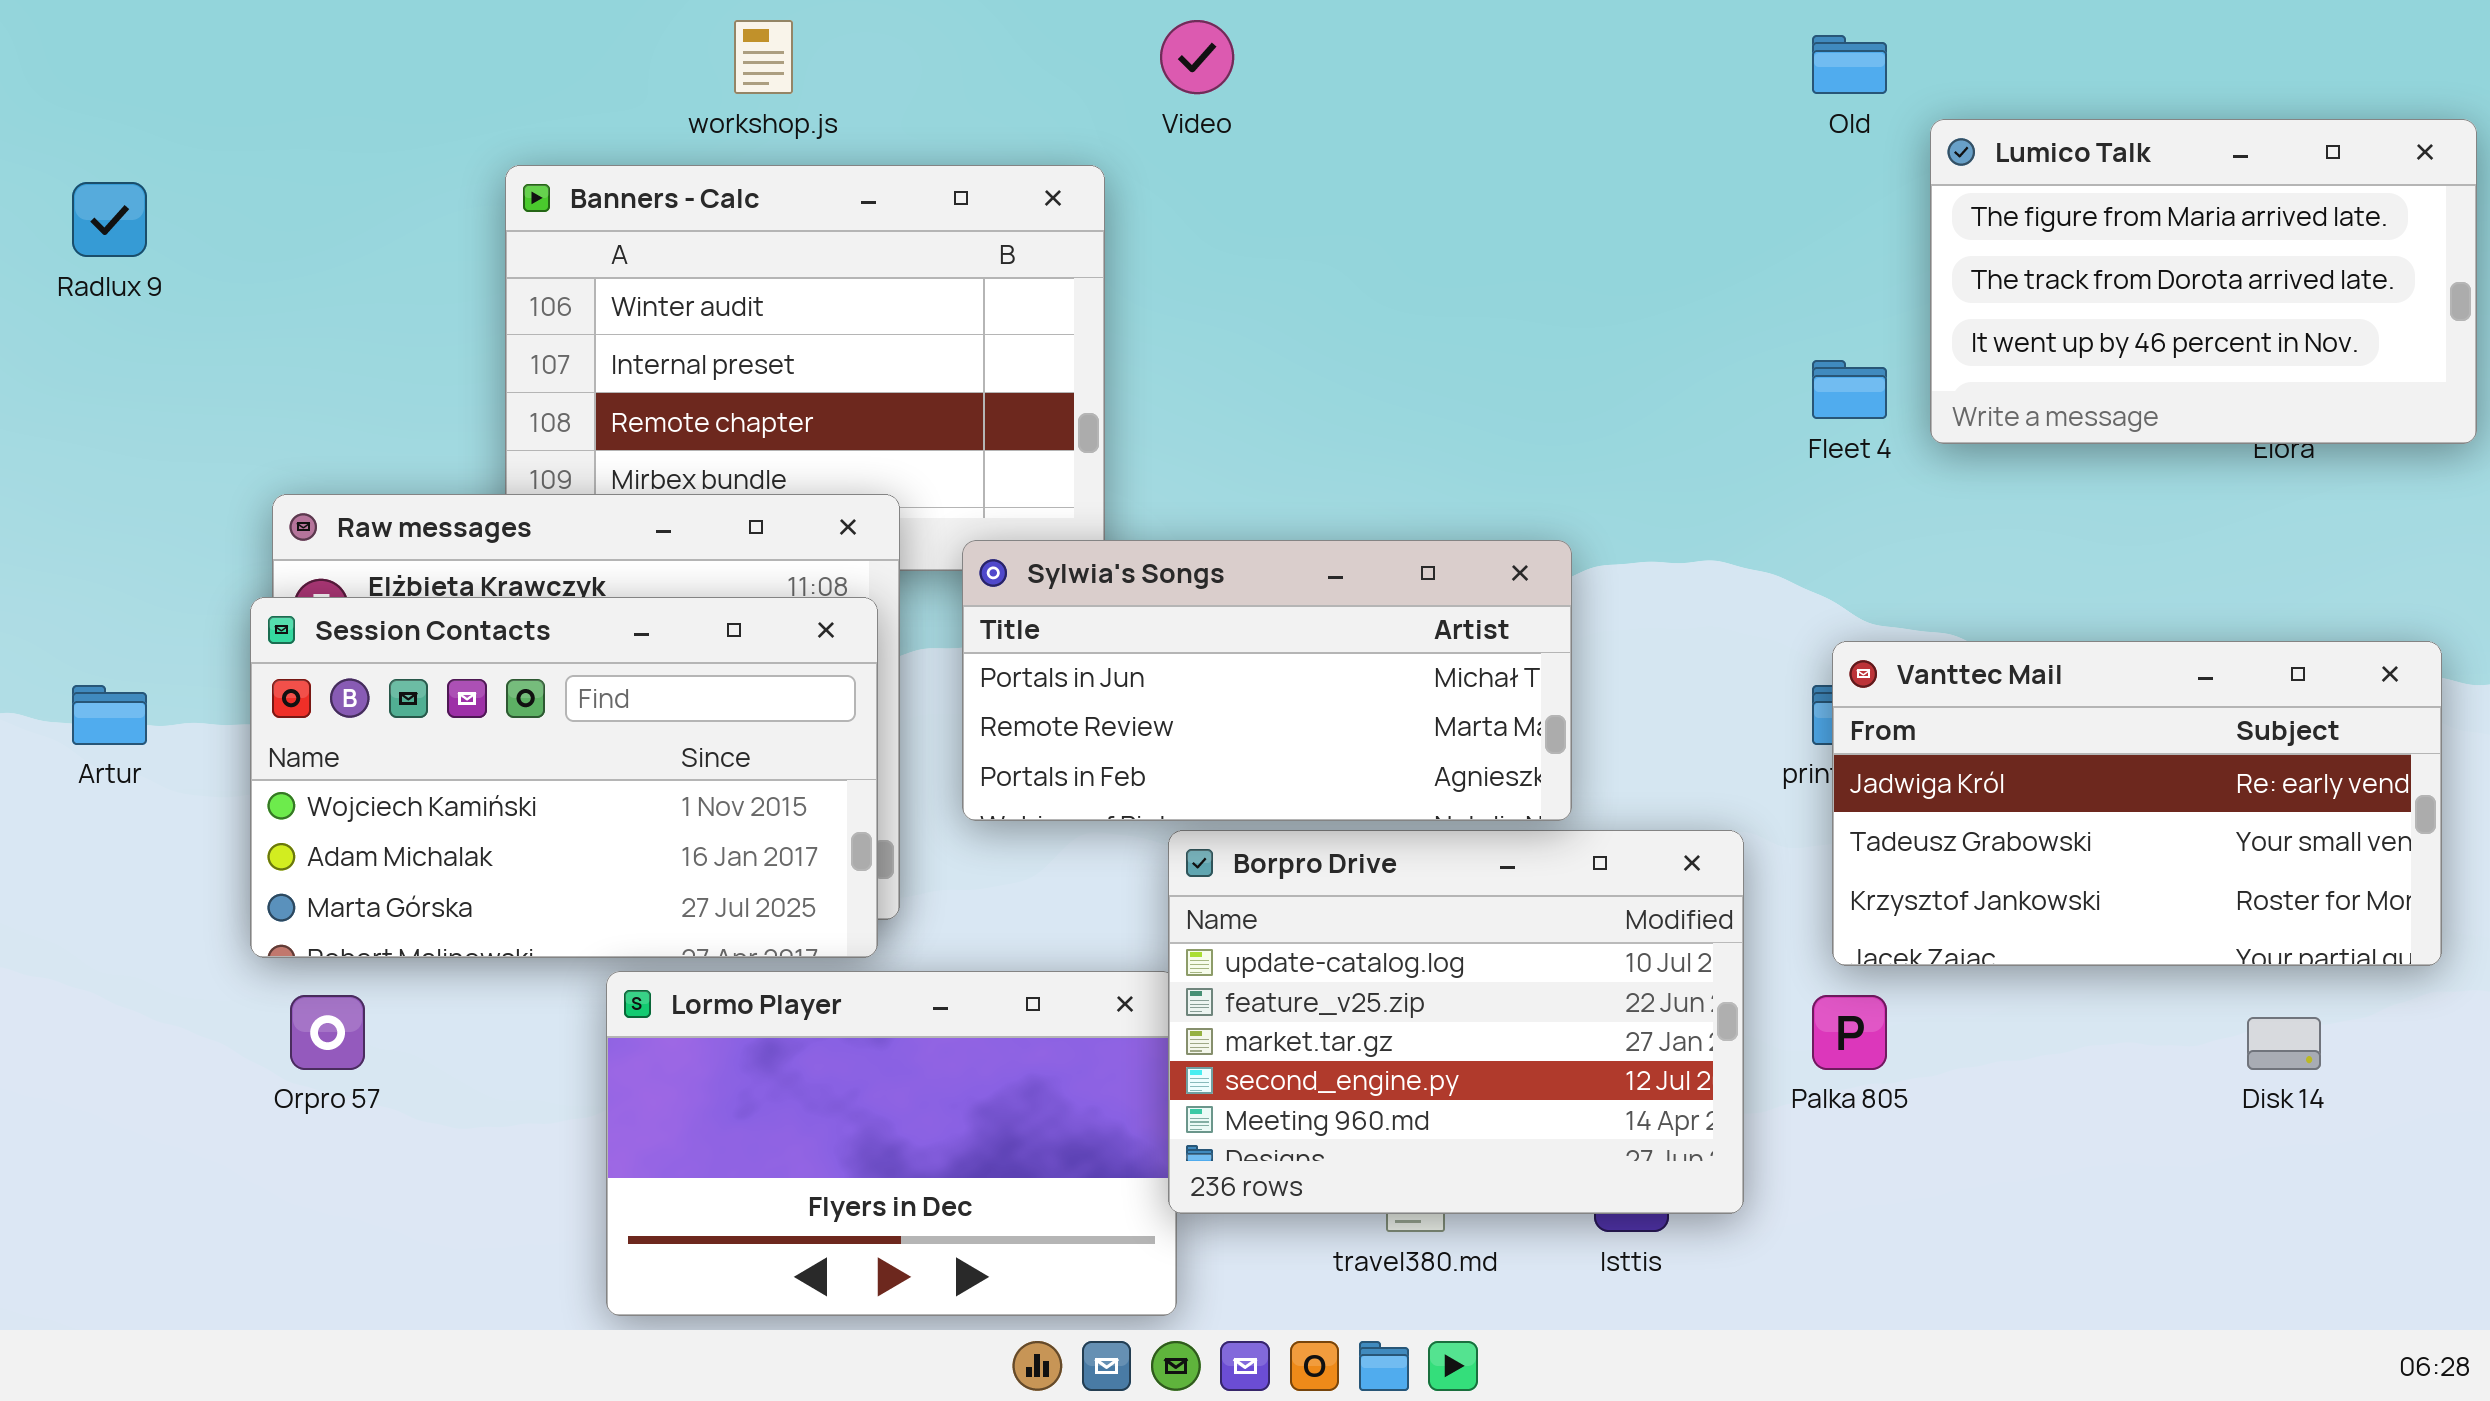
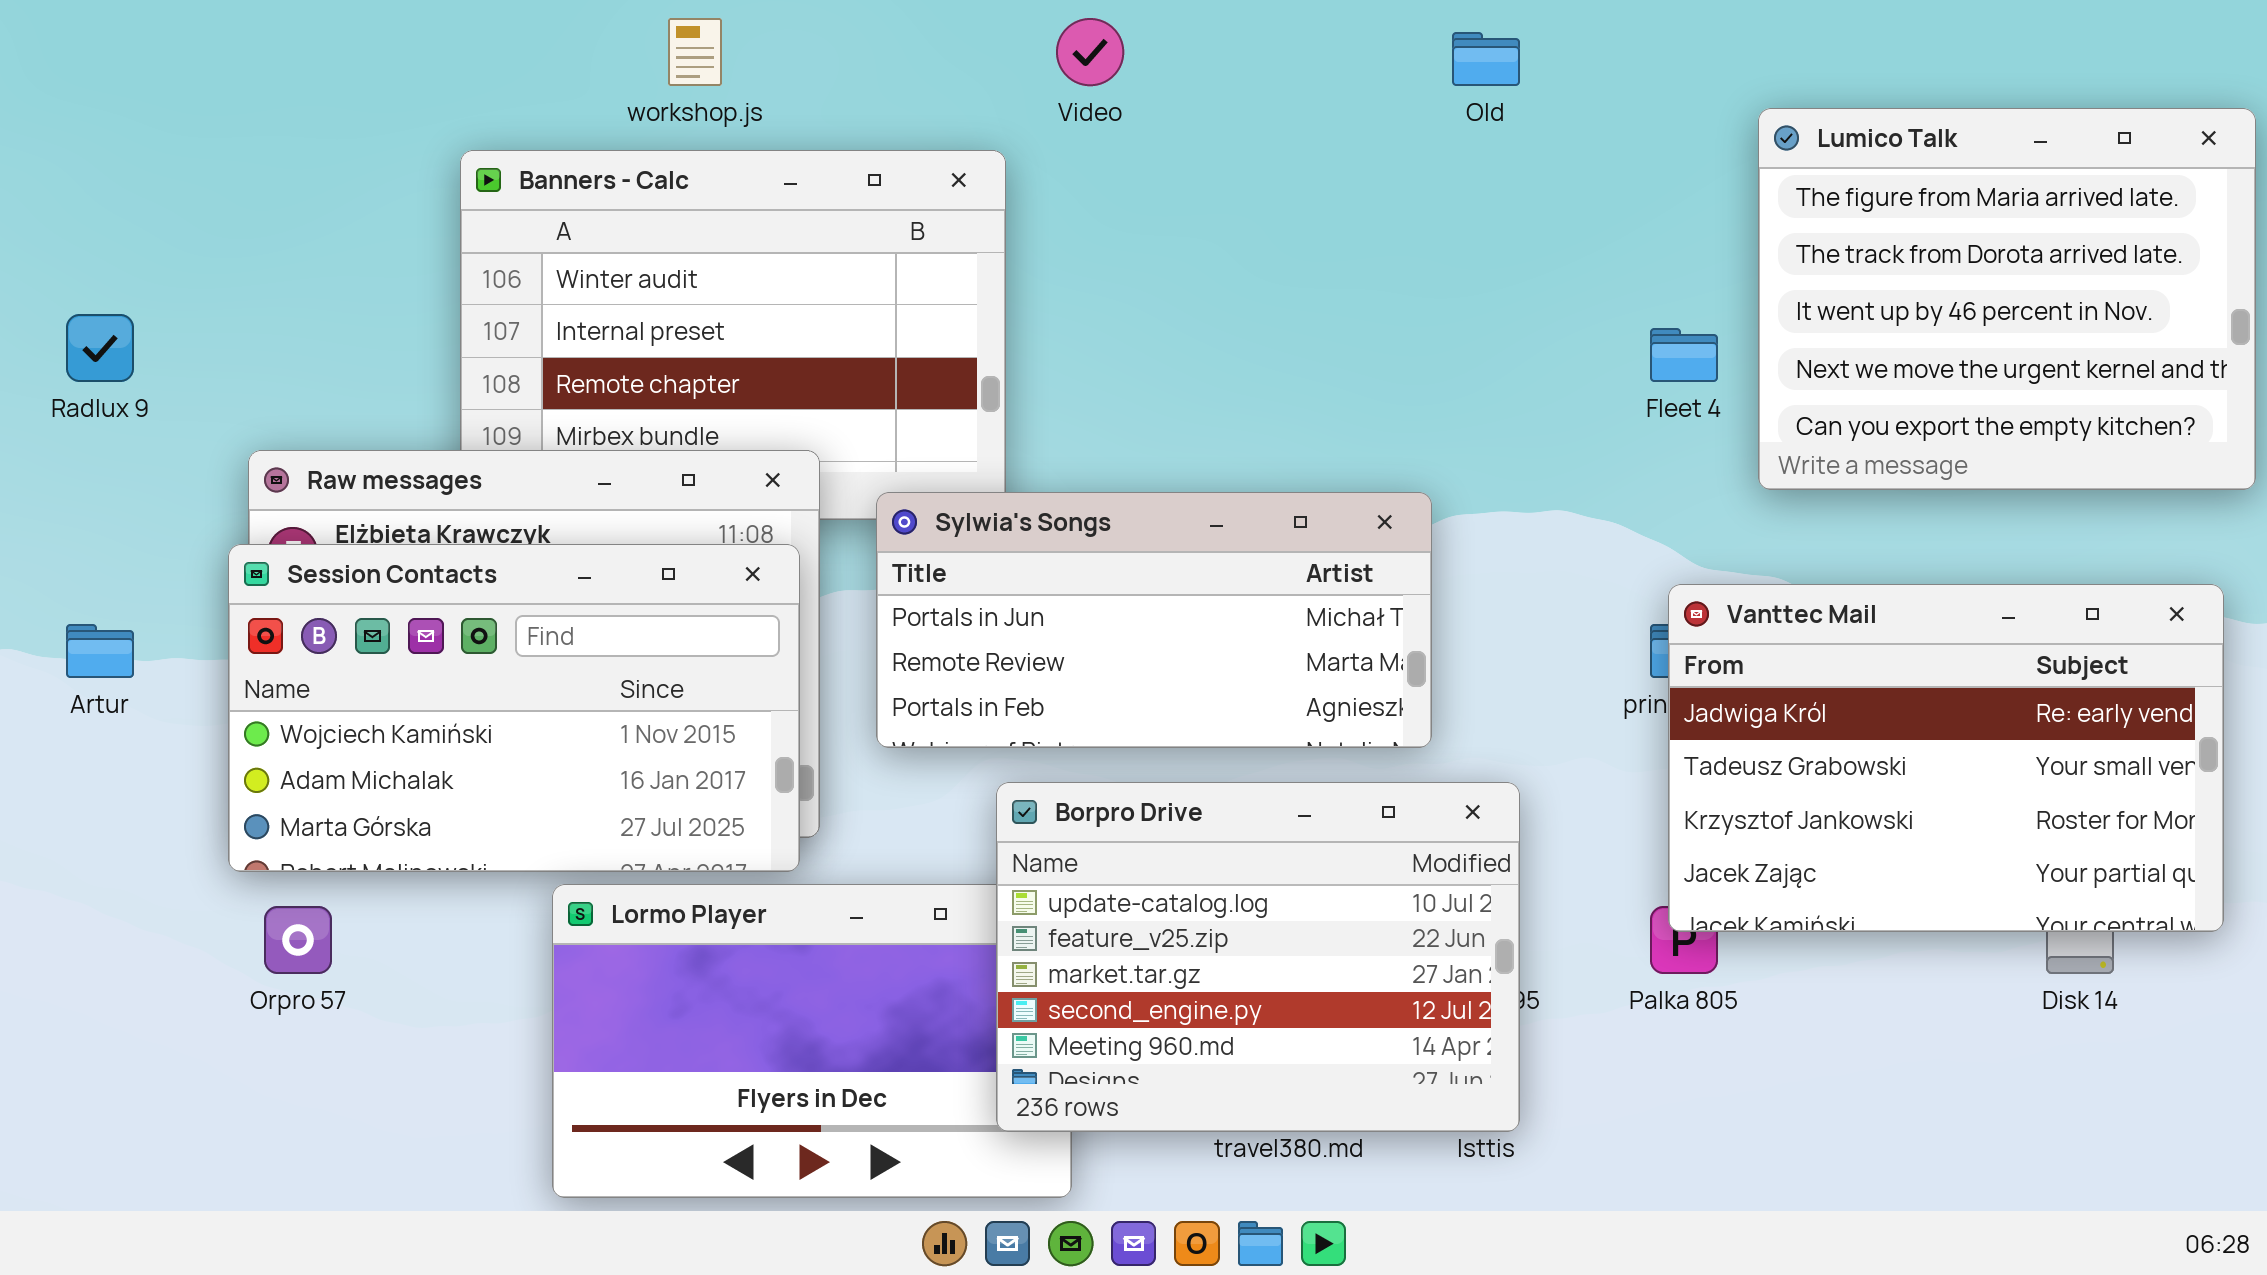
Old: [1812,35,1887,94] -> [1452,32,1520,86], moved
Lumico Talk: [1930,119,2477,444] -> [1758,108,2256,490], resized
Radlux 9: [72,182,147,257] -> [66,314,134,382], moved
Vanttec Mail: [1832,641,2442,966] -> [1668,584,2224,932], resized
Borpro Drive: [1168,830,1744,1214] -> [996,782,1520,1132], moved

